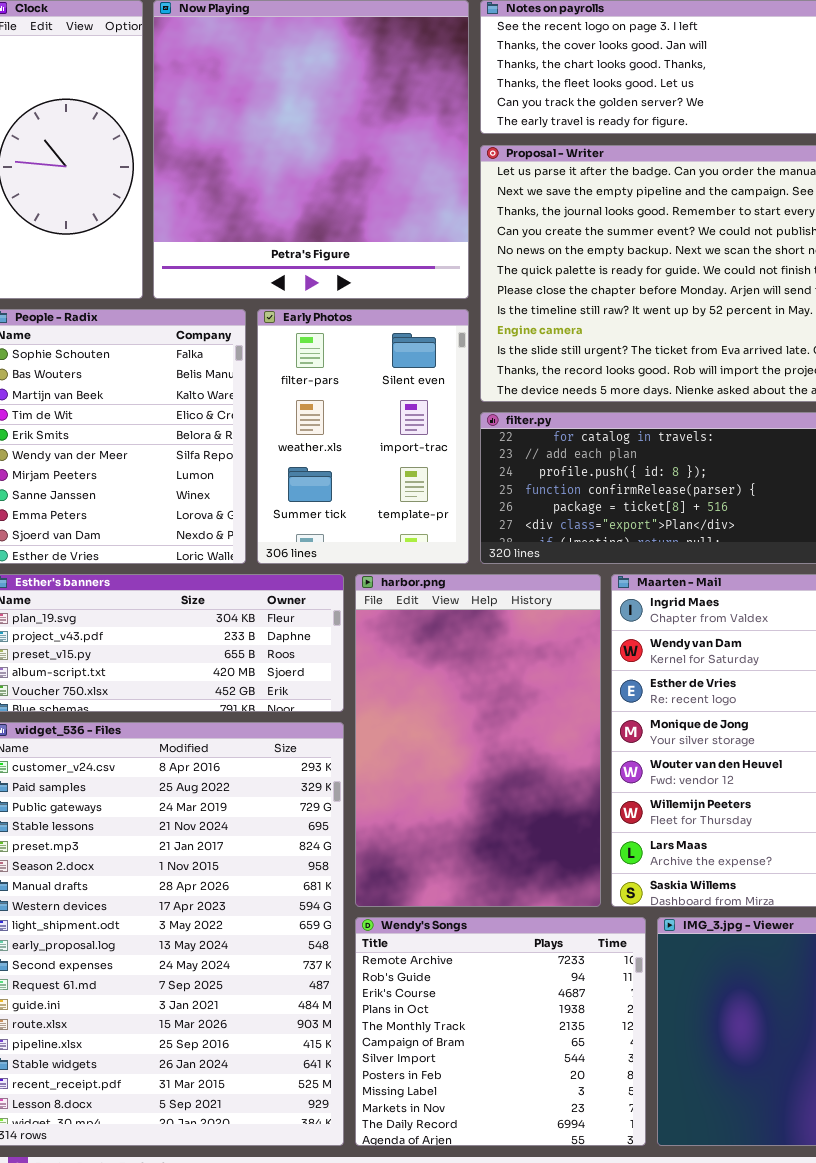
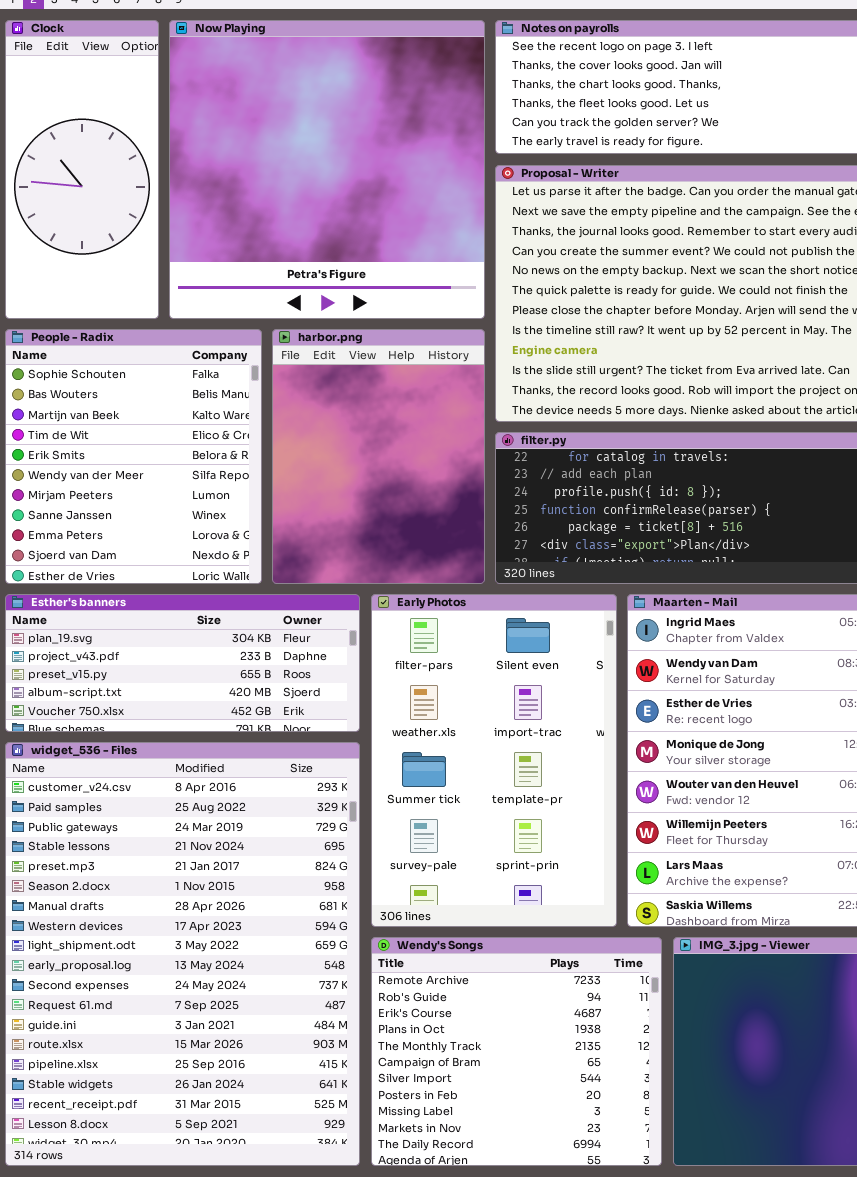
Early Photos: [257,309,469,564] -> [371,594,617,927], moved, resized
harbor.png: [355,574,601,907] -> [272,329,485,584], moved, resized

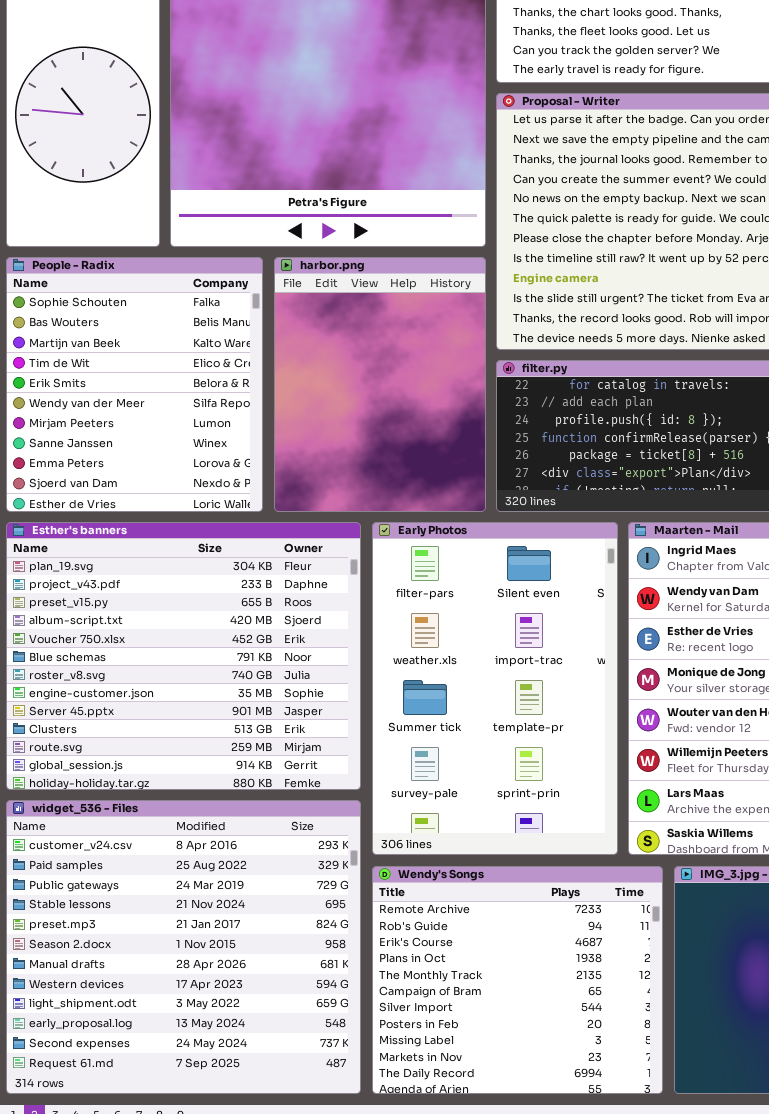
Esther's banners: [5,594,360,732] -> [6,522,361,790], resized
widget_536 - Files: [5,742,360,1166] -> [6,800,361,1094], resized

